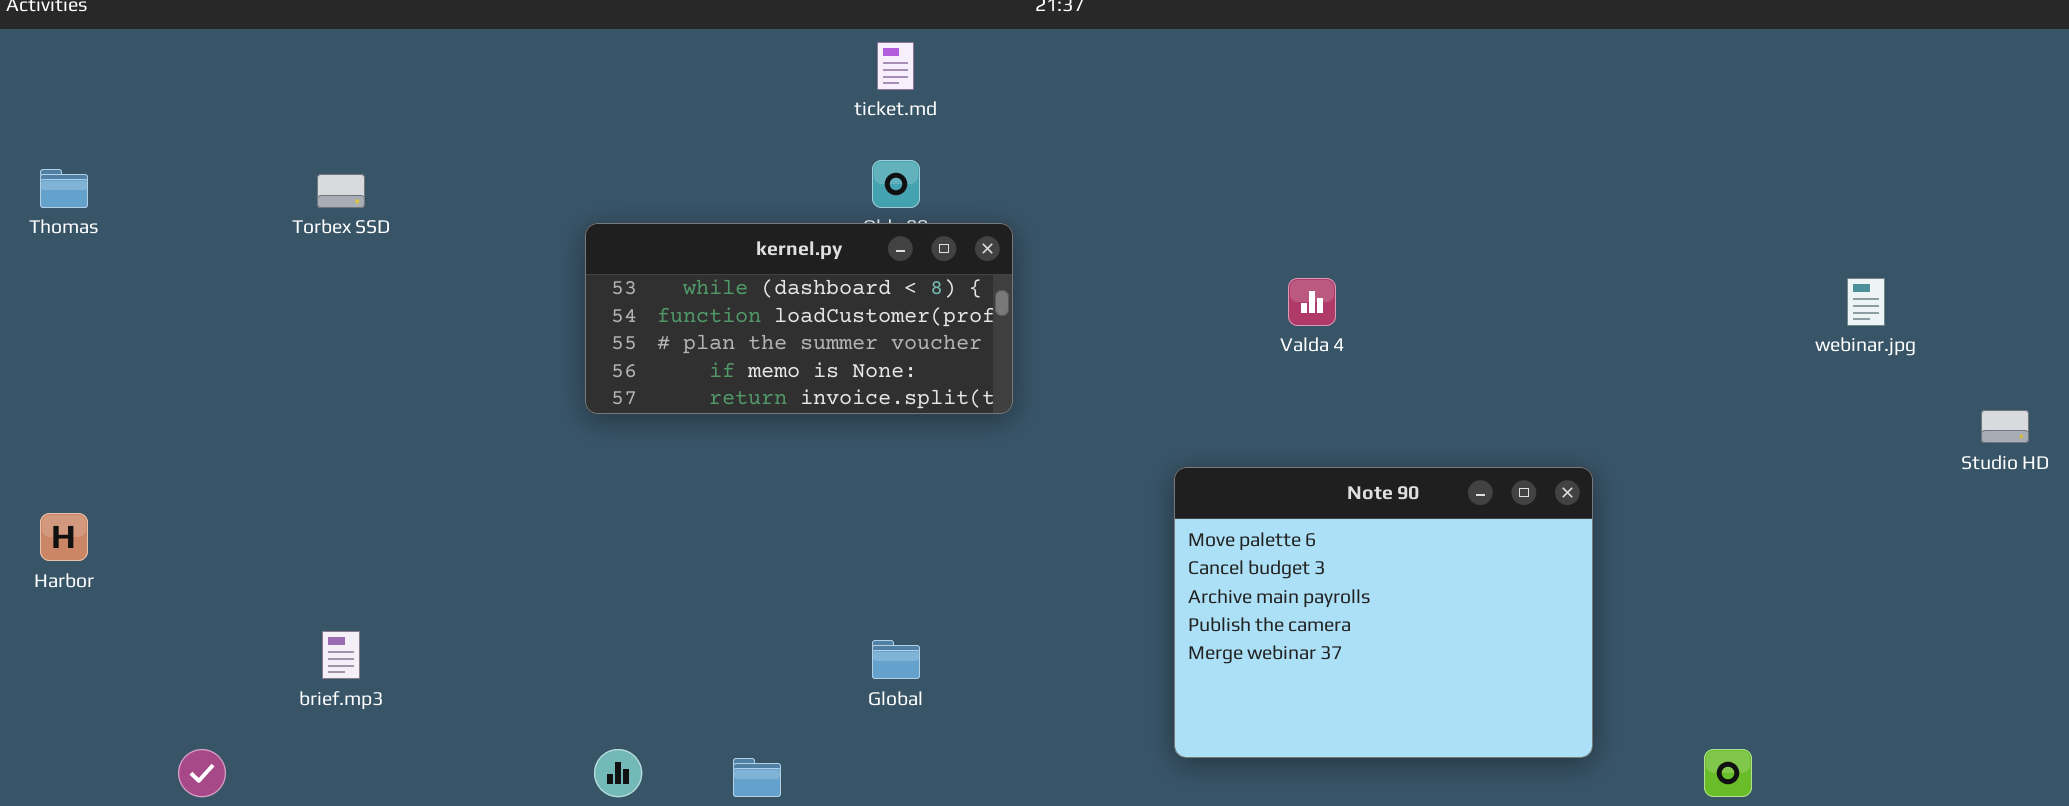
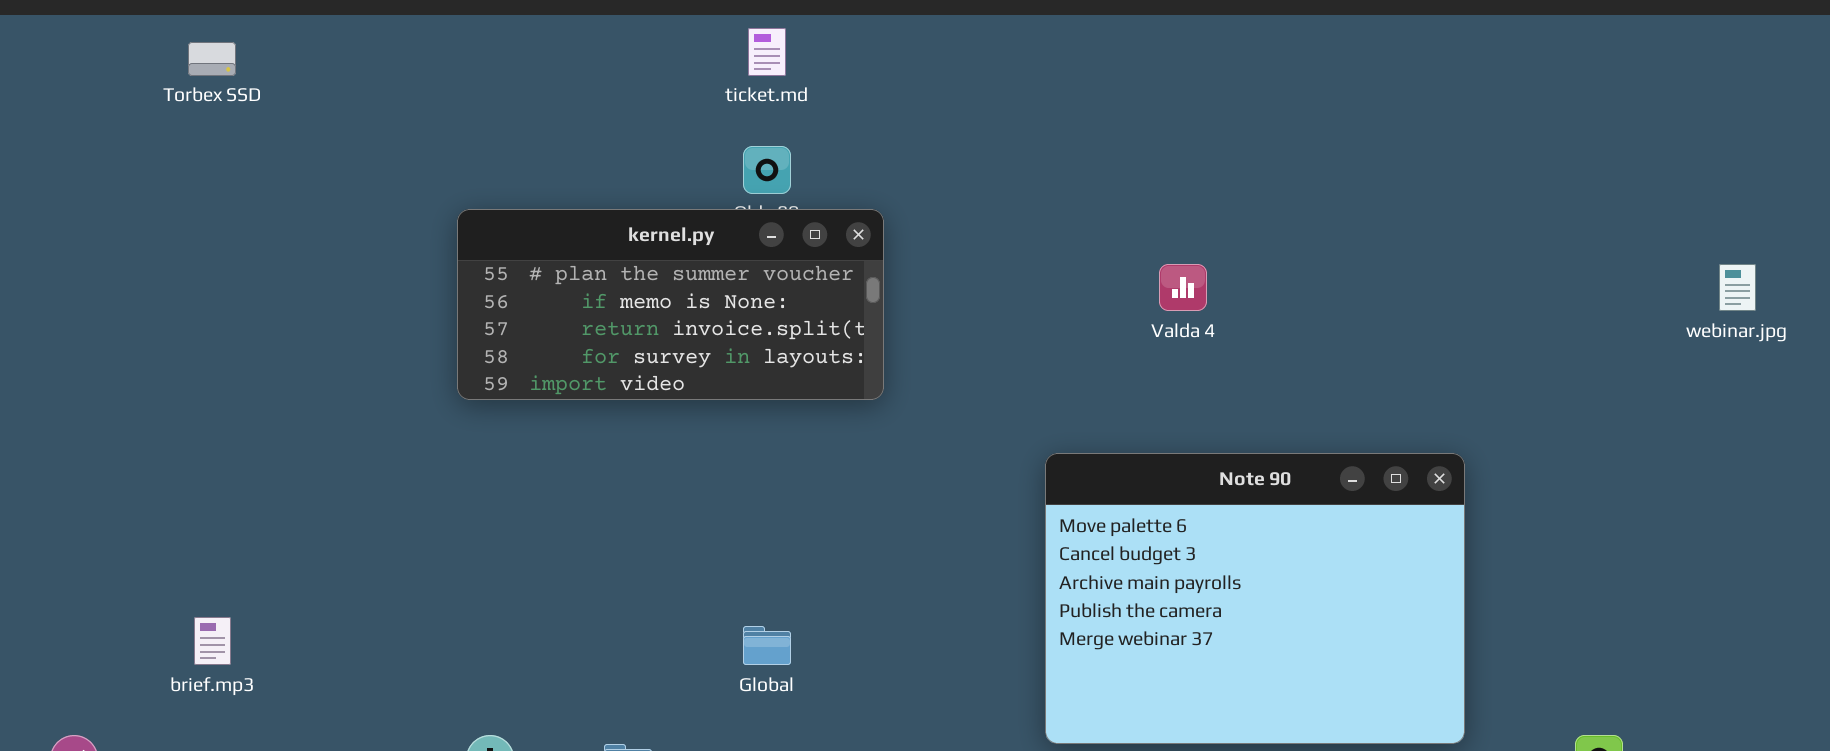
Torbex SSD: [317,174,365,208] -> [188,42,236,76], moved
kernel.py: [585,223,1013,414] -> [457,209,884,400], scrolled down 2 rows

